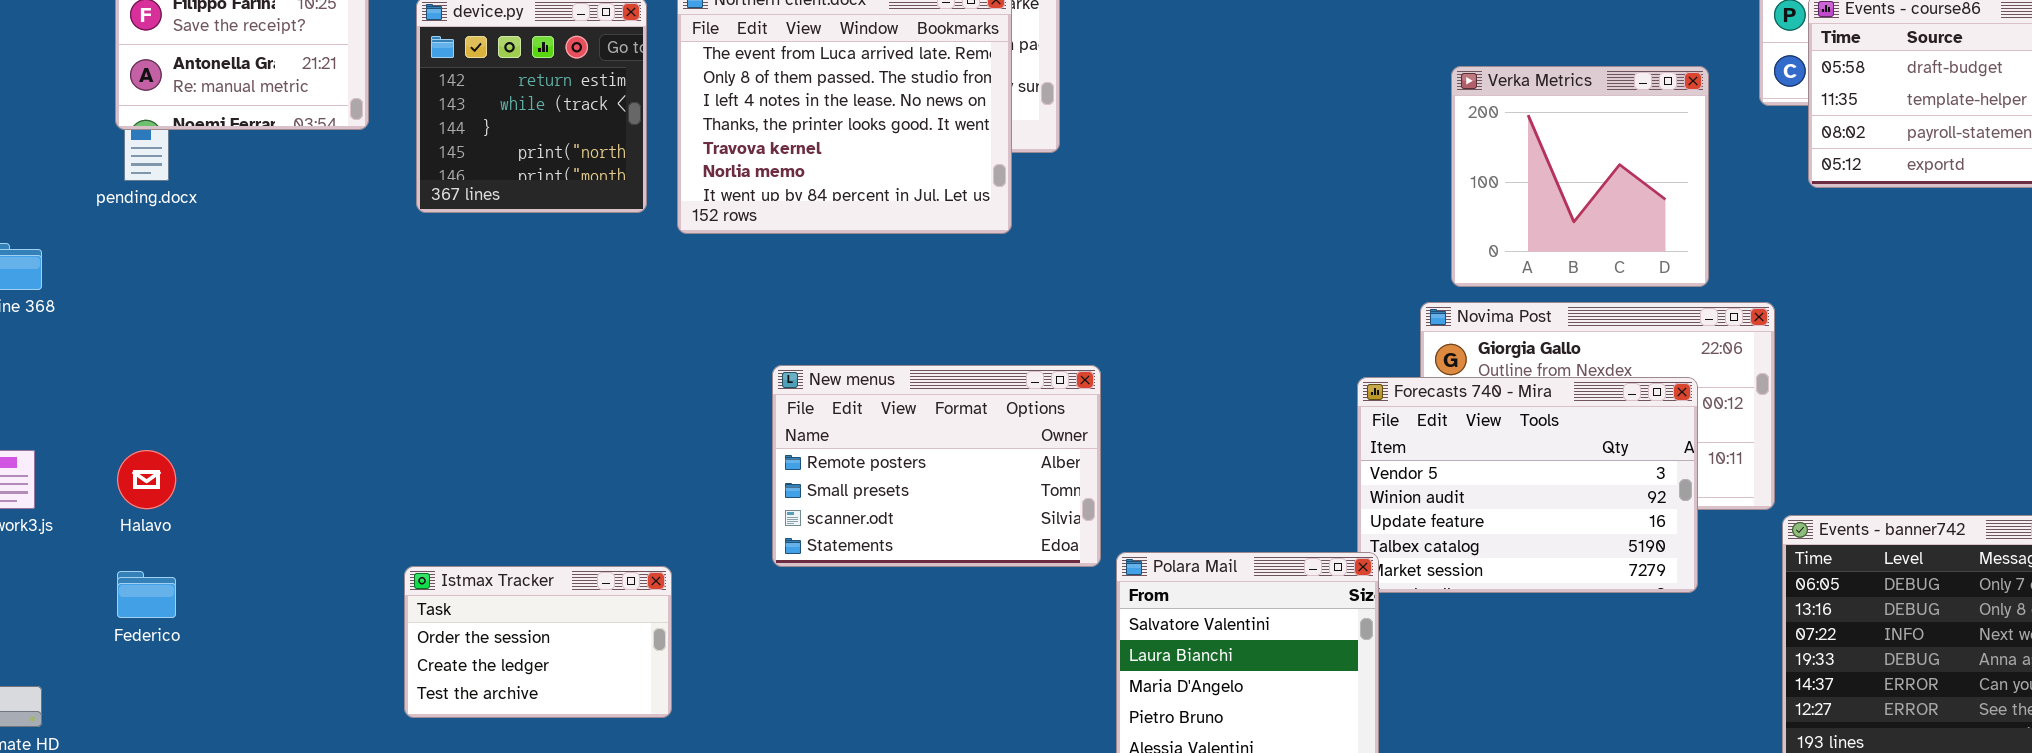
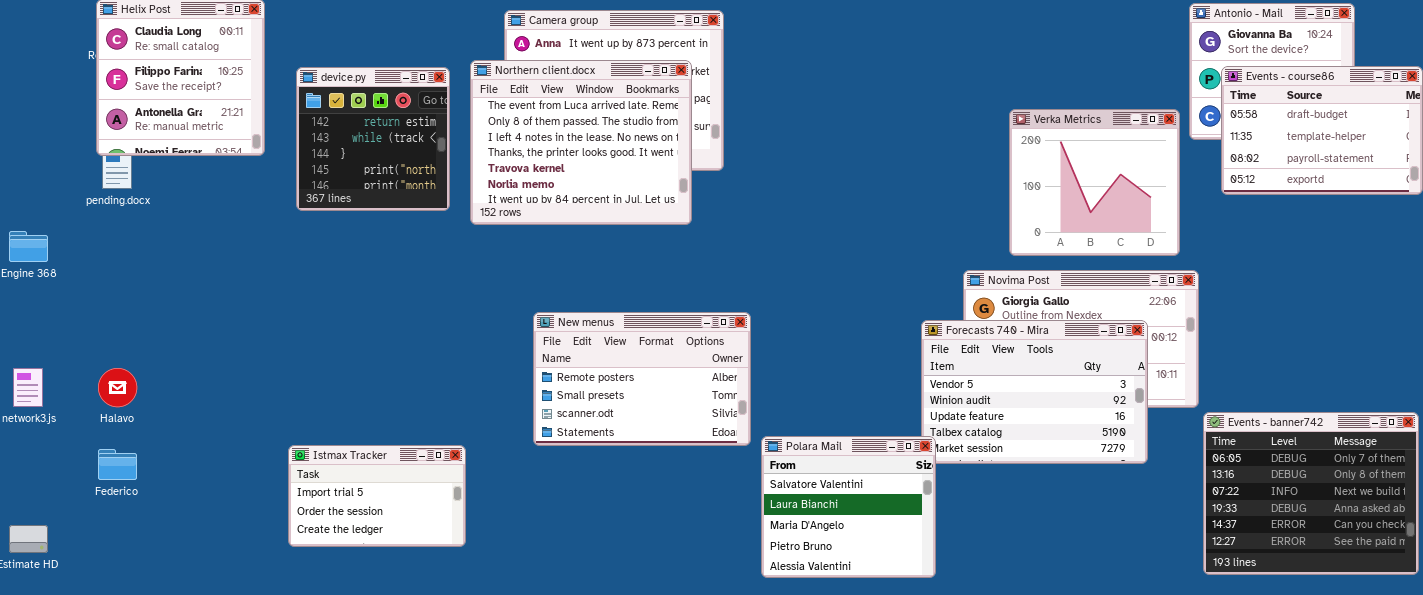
Verka Metrics: [1451,66,1709,287] -> [1009,109,1180,256], moved
Istmax Tracker: [404,566,672,718] -> [288,445,466,547], scrolled up 1 row

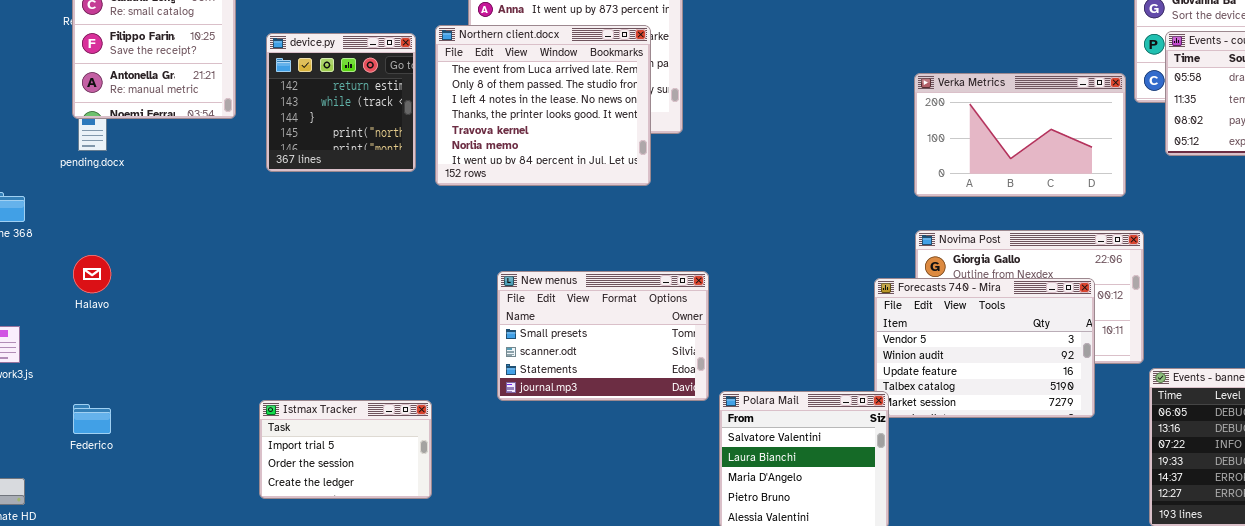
Verka Metrics: [1009,109,1180,256] -> [914,73,1126,197], resized
New menus: [533,312,751,446] -> [497,271,709,401], scrolled down 1 row
Halavo: [98,368,137,407] -> [73,255,111,293], moved

